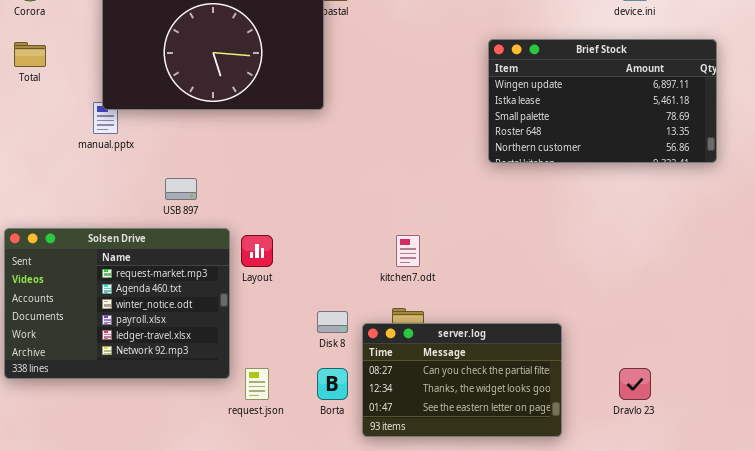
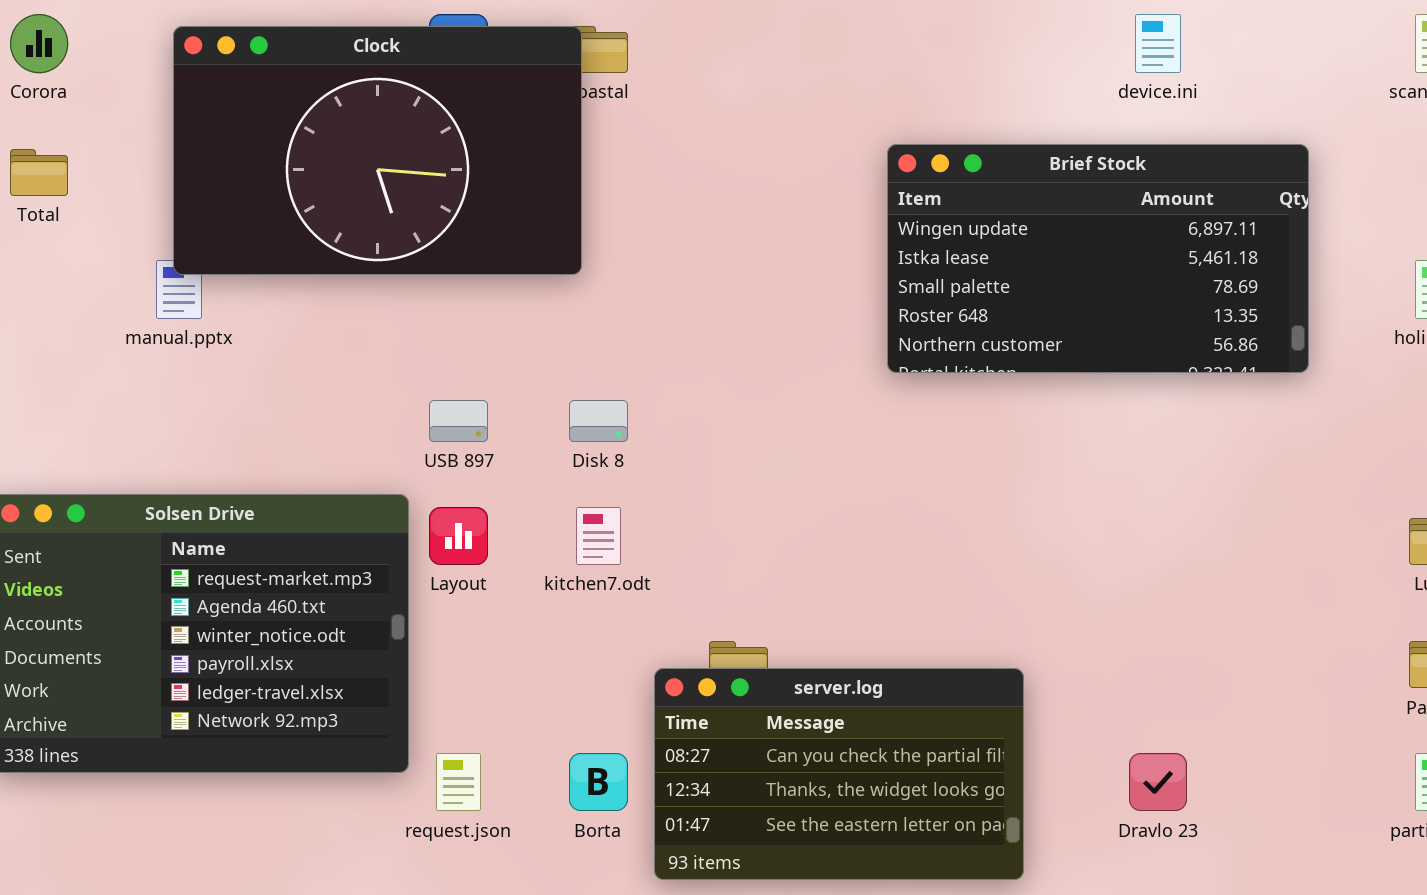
USB 897: [165,178,197,200] -> [429,400,488,442], moved
kitchen7.odt: [396,235,420,267] -> [576,507,621,565], moved
Disk 8: [317,311,348,333] -> [569,400,628,442], moved

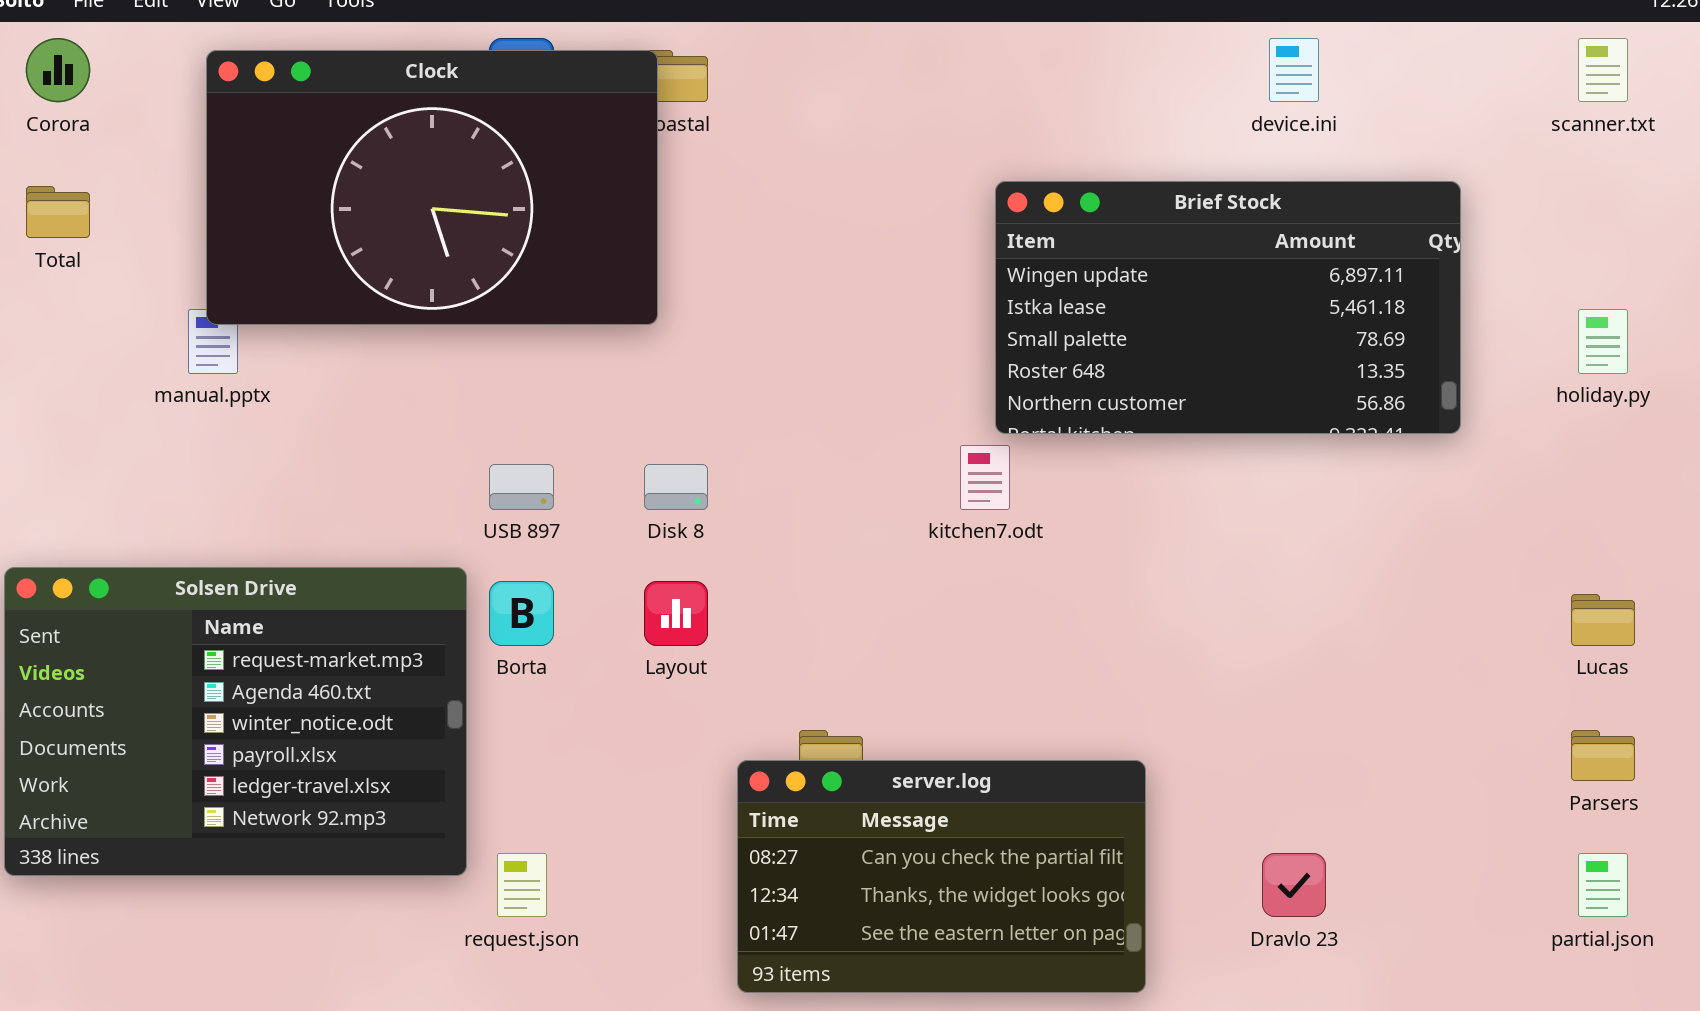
Layout: [429,507,488,565] -> [644,581,708,646], moved
kitchen7.odt: [576,507,621,565] -> [960,445,1010,510], moved
Borta: [569,753,628,811] -> [489,581,554,646], moved

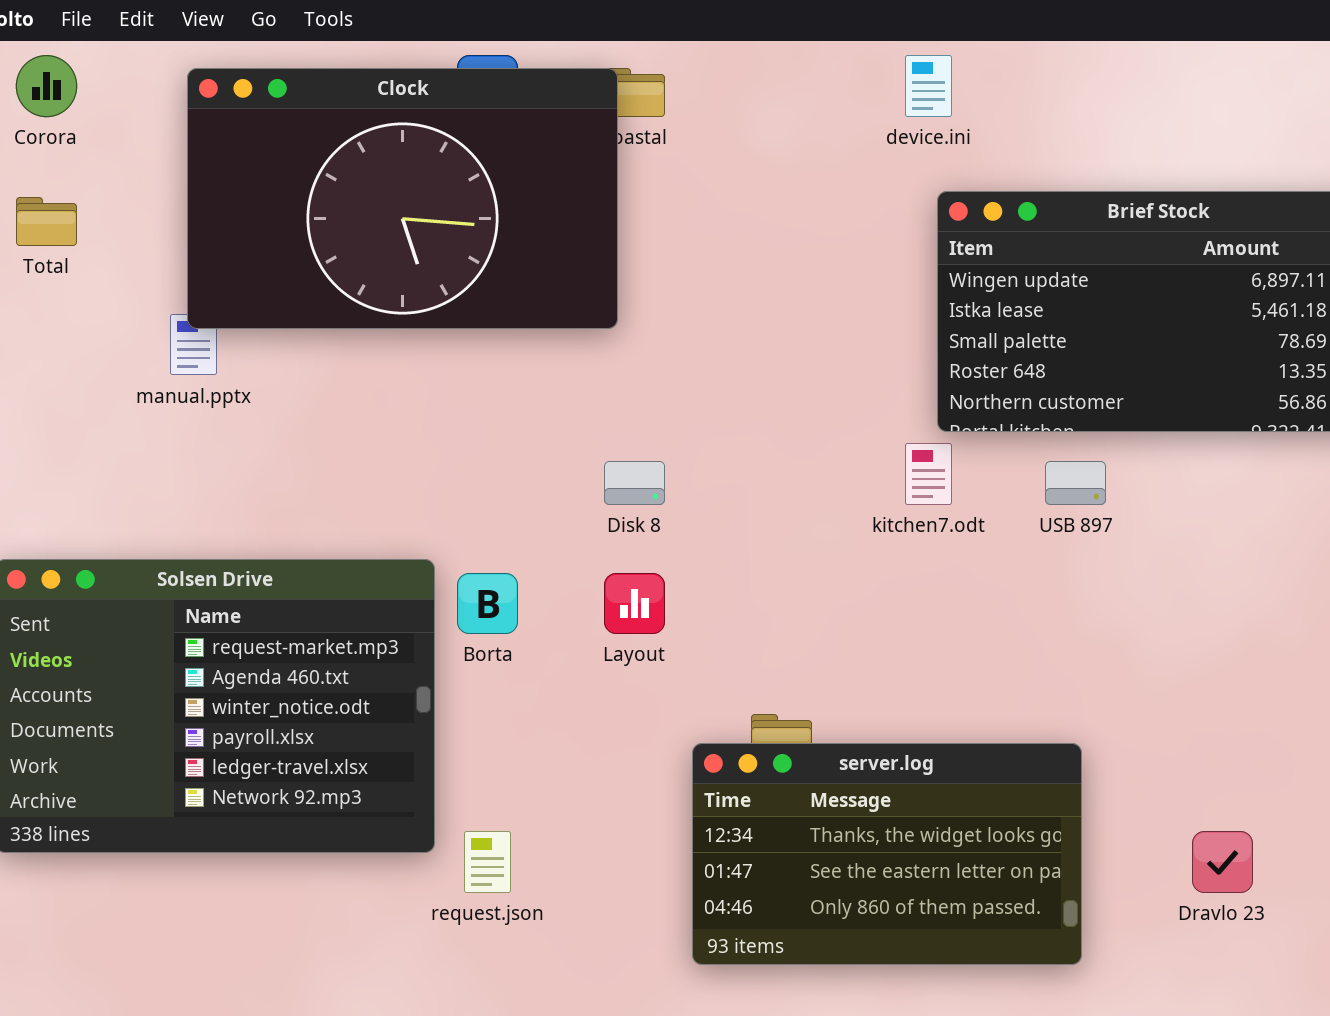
device.ini: [1269,38,1319,102] -> [905,55,952,117], moved
USB 897: [489,464,554,510] -> [1045,461,1106,505], moved
server.log: [737,760,1146,993] -> [692,743,1082,965], scrolled down 1 row

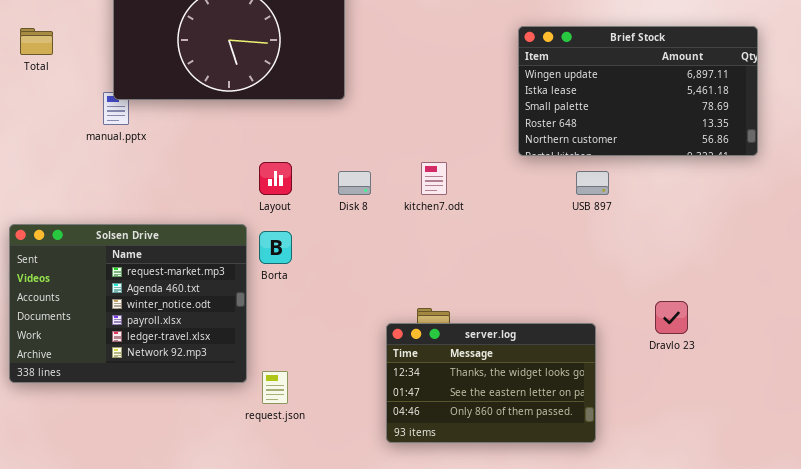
kitchen7.odt: [905,443,952,505] -> [421,162,447,195], moved
Layout: [604,573,665,634] -> [259,162,292,195], moved
Dravlo 23: [1192,831,1253,893] -> [655,301,688,334], moved

